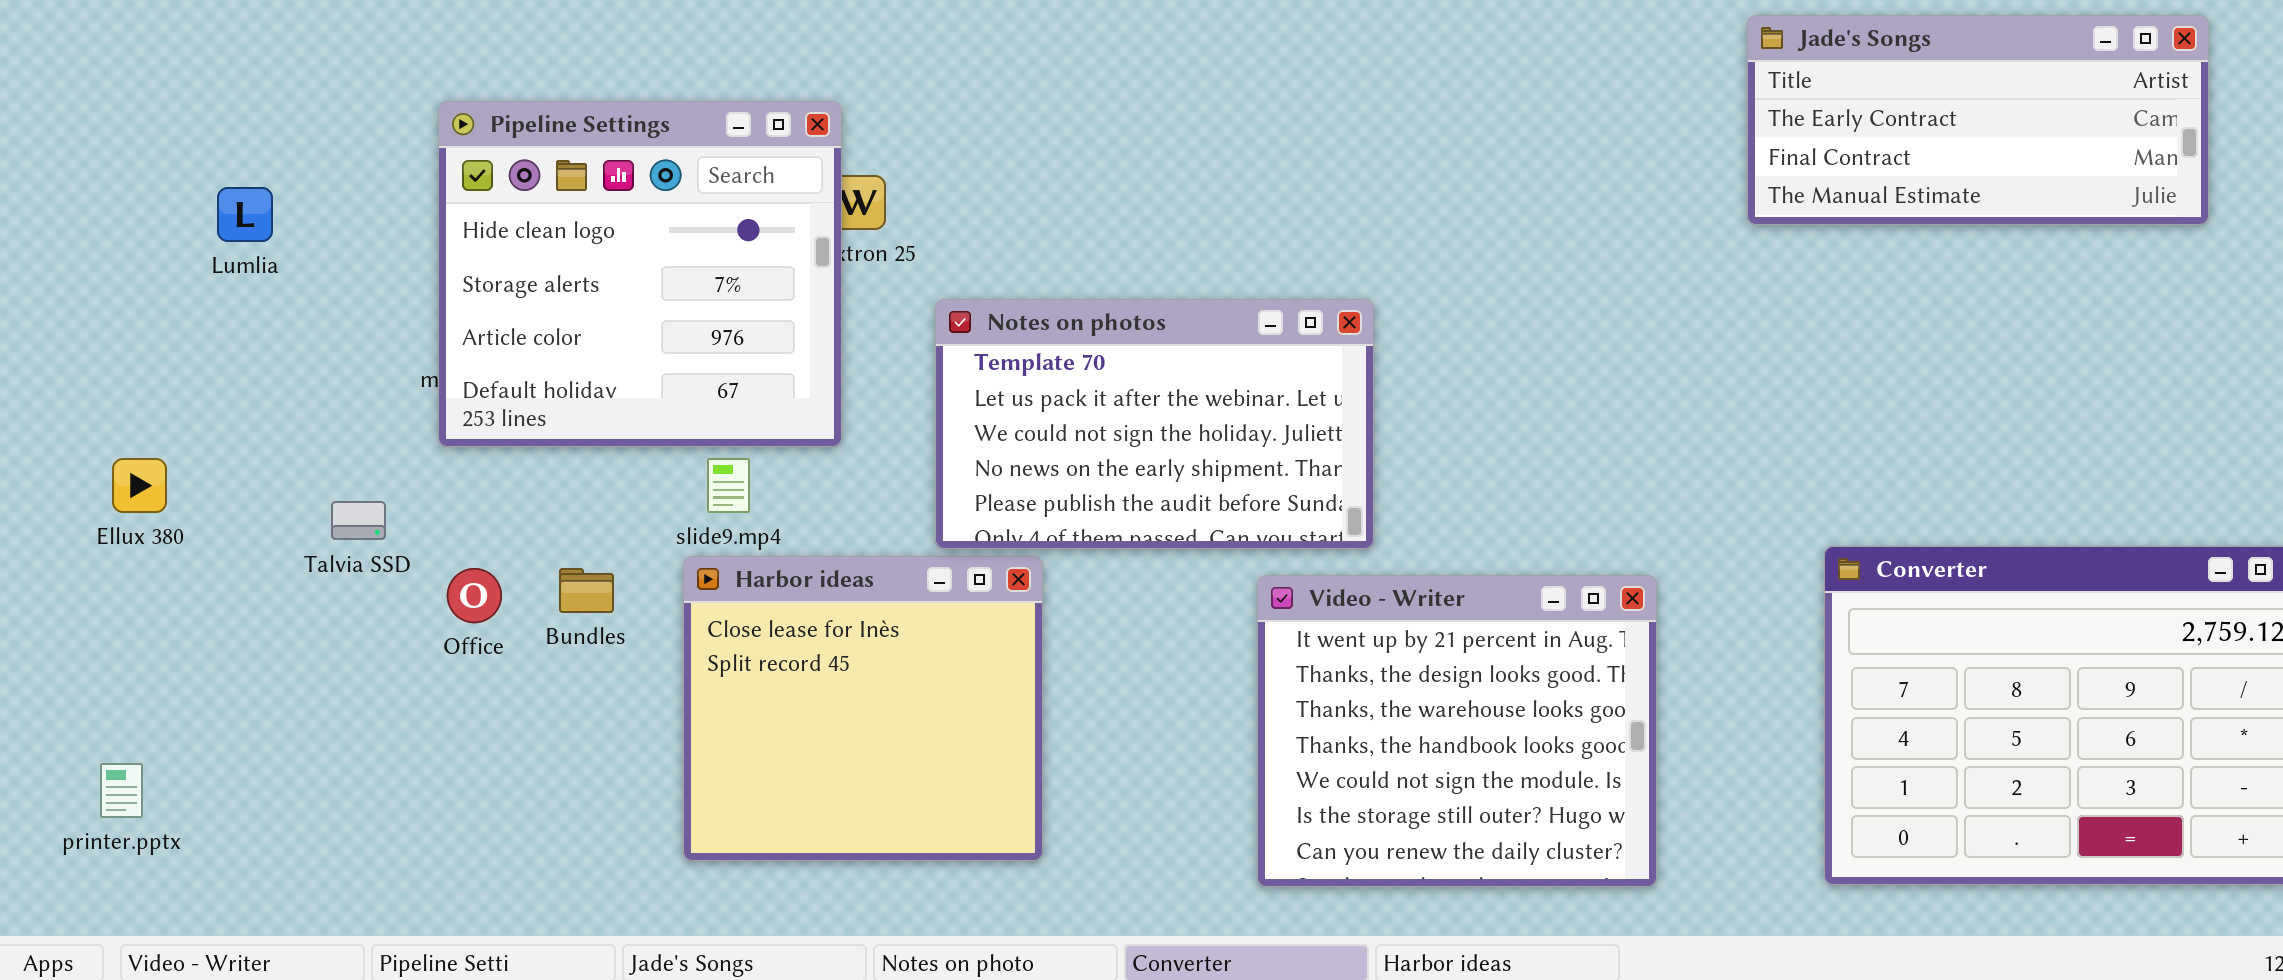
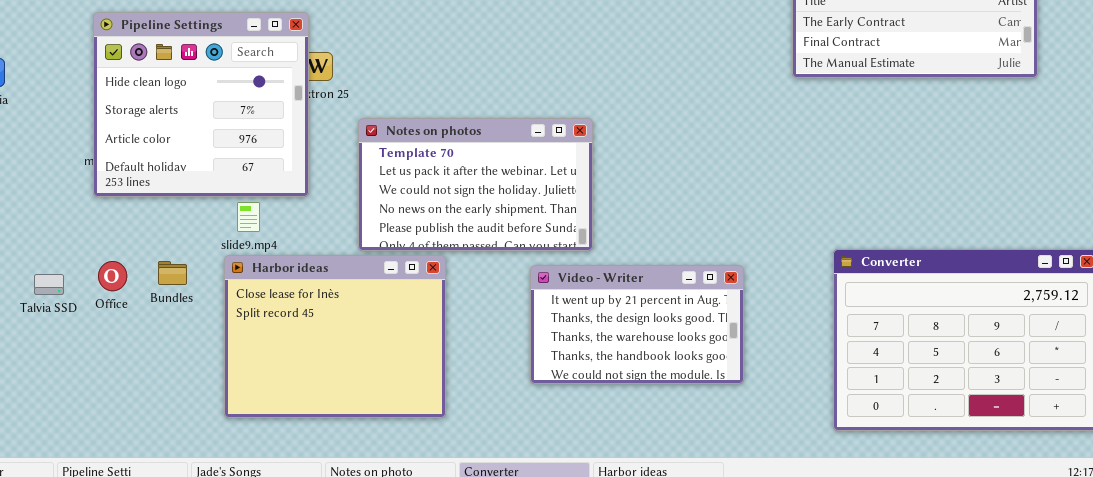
Talvia SSD: [331,501,386,540] -> [34,274,64,295], moved
Harbor ideas: [683,556,1043,861] -> [224,255,446,418], resized
Video - Writer: [1257,575,1657,887] -> [530,265,744,384], resized

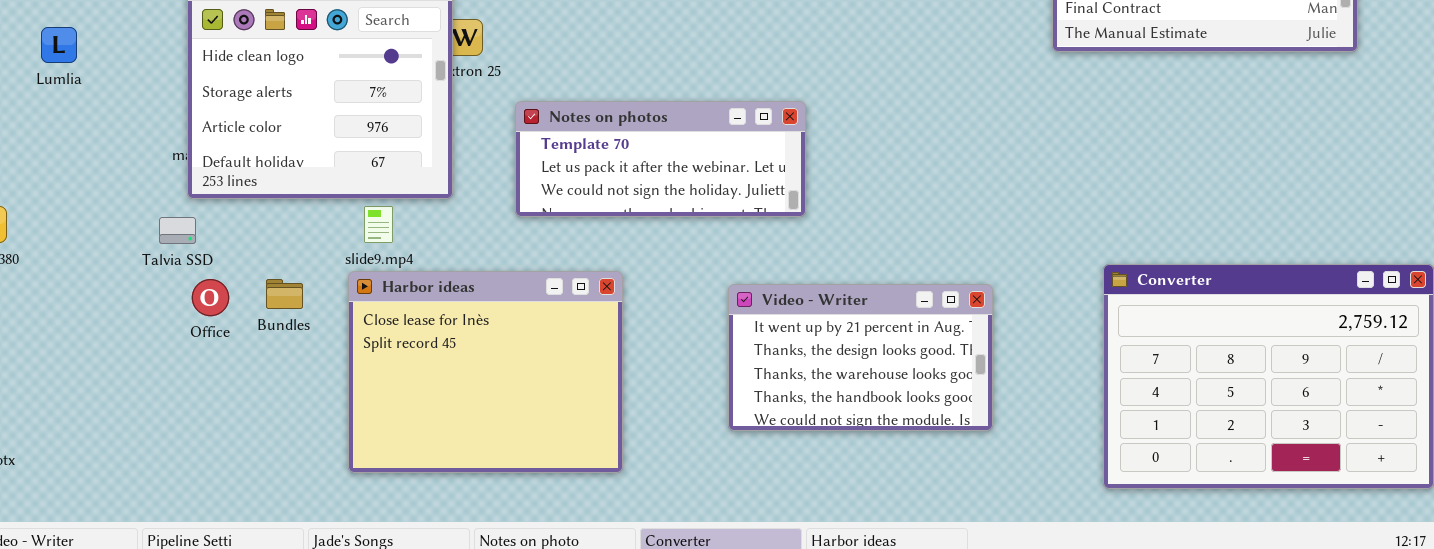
Notes on photos: [358,118,593,251] -> [515,101,806,217], resized
Talvia SSD: [34,274,64,295] -> [159,217,196,244], moved

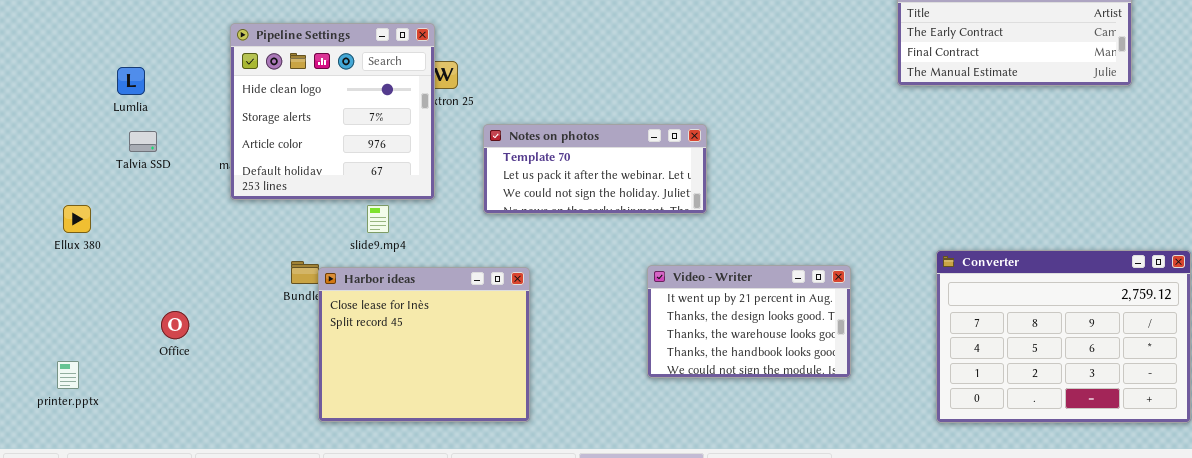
Talvia SSD: [159,217,196,244] -> [129,131,157,152], moved
Harbor ideas: [348,271,623,473] -> [318,267,530,422], moved
Office: [192,279,229,316] -> [161,311,189,339], moved

